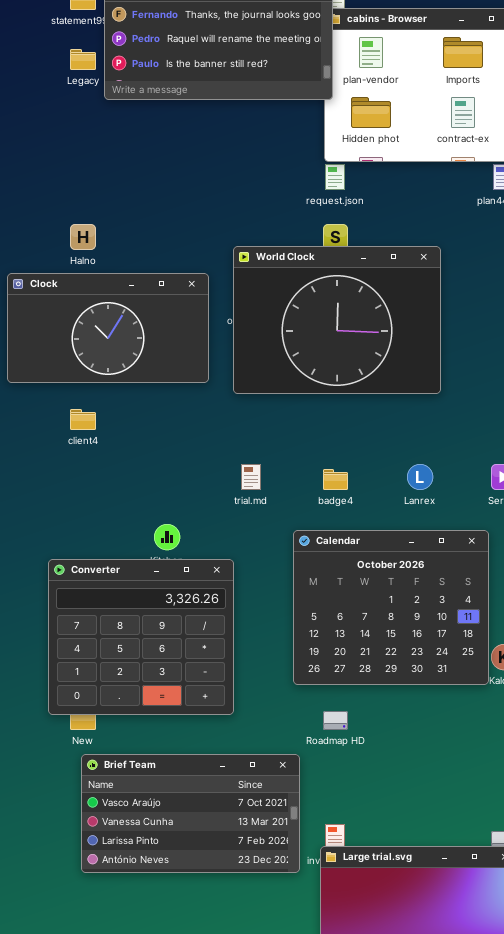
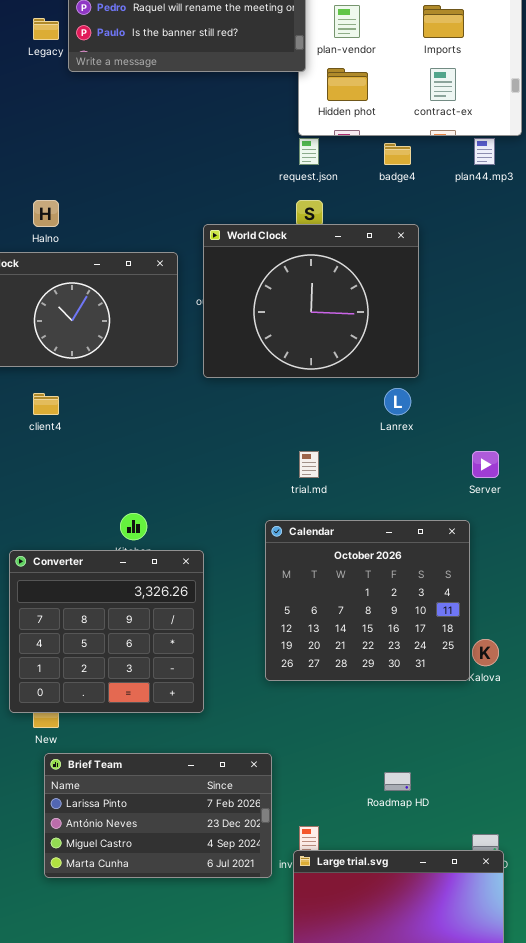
trial.md: [241,464,261,490] -> [299,451,319,478], moved
Lanrex: [407,464,433,490] -> [384,388,411,415], moved
badge4: [323,469,348,490] -> [384,143,411,165], moved
Roadmap HD: [323,711,348,730] -> [384,772,411,791], moved
Brief Team: [81,754,300,873] -> [44,753,272,878], scrolled down 2 rows

